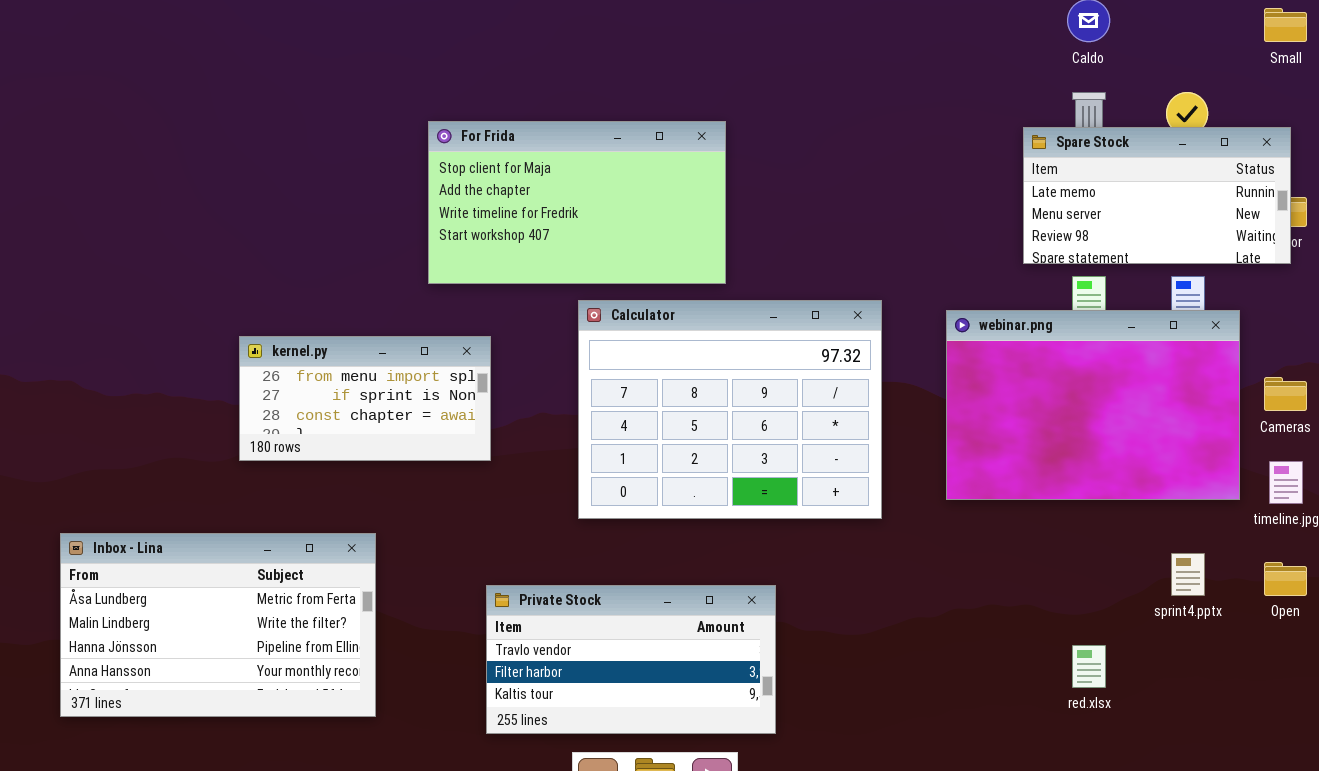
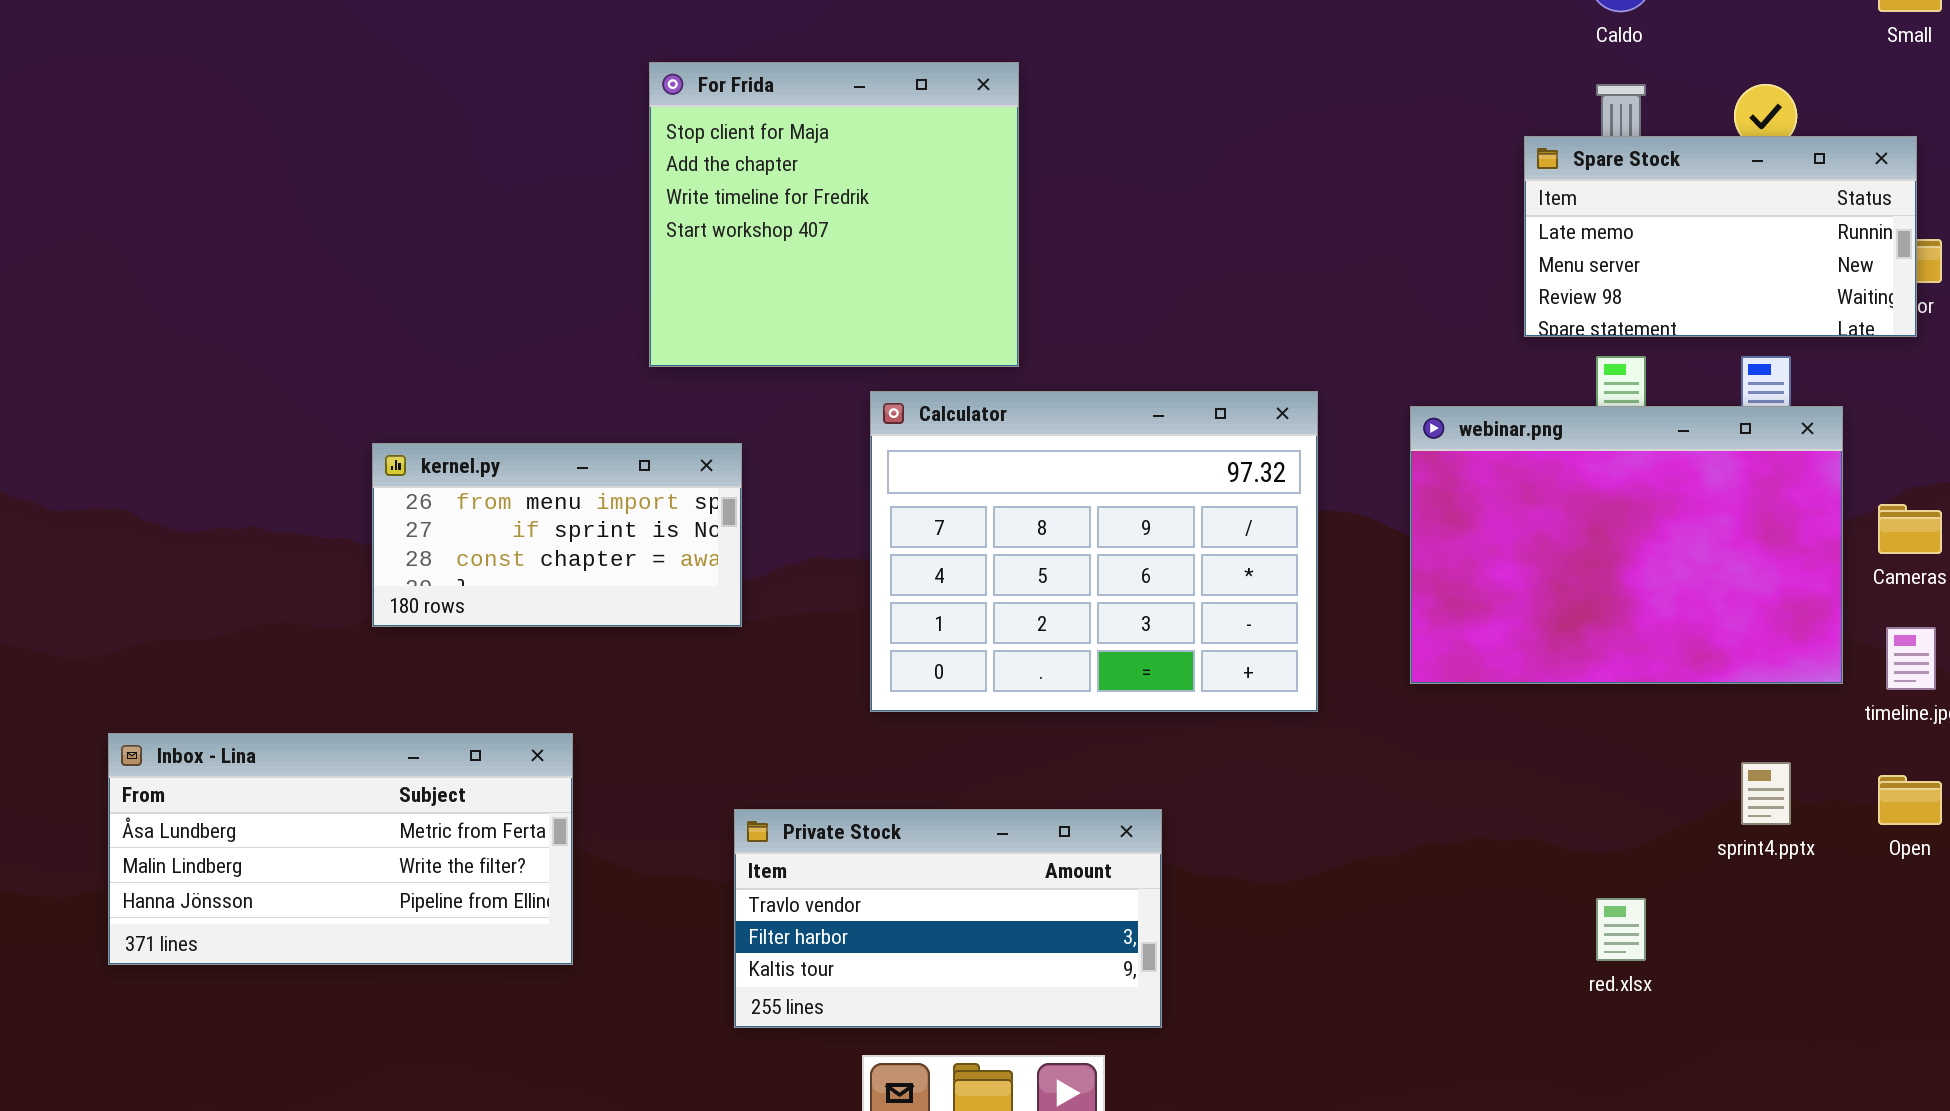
For Frida: [428,121,726,284] -> [649,62,1019,367], resized
Inbox - Lina: [60,533,376,717] -> [108,733,573,965], resized

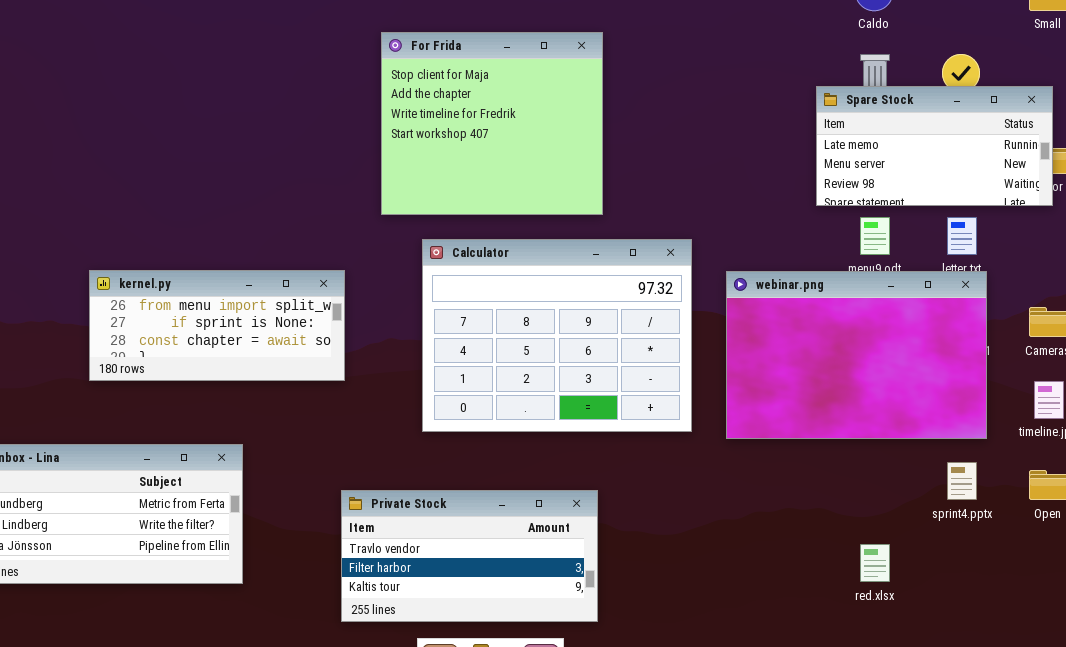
For Frida: [649,62,1019,367] -> [381,32,603,215], moved
webinar.png: [1410,406,1843,684] -> [726,271,987,439], moved
kernel.py: [372,443,742,627] -> [89,270,345,381], resized

